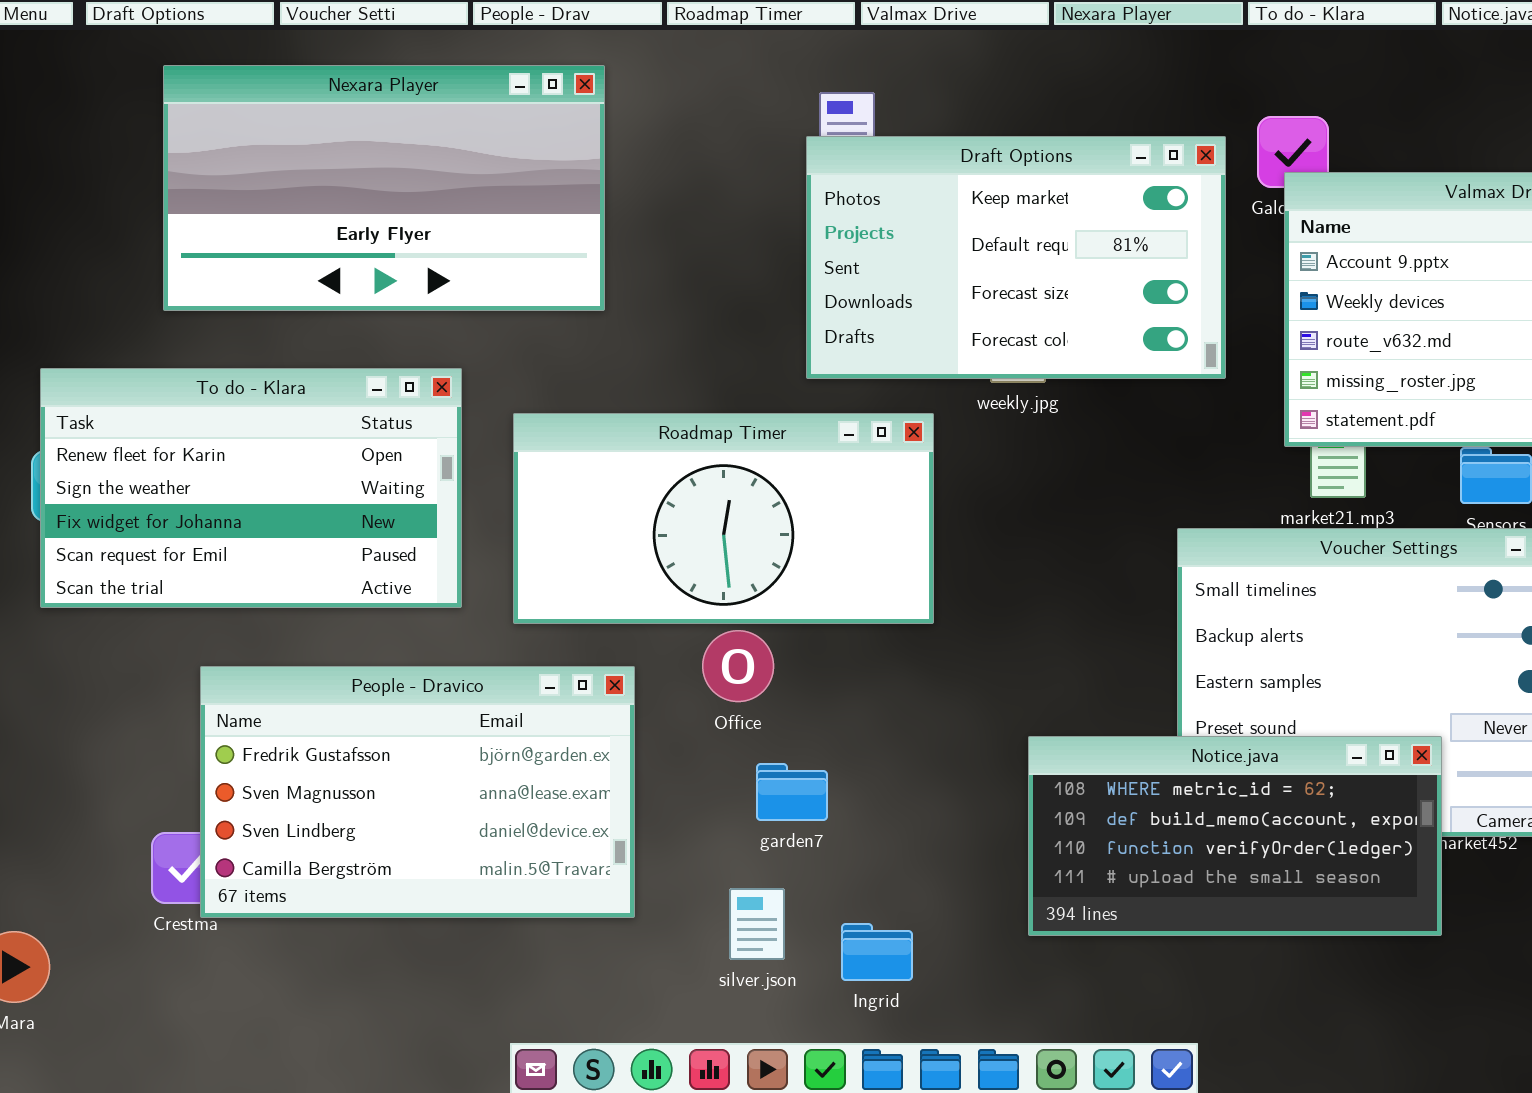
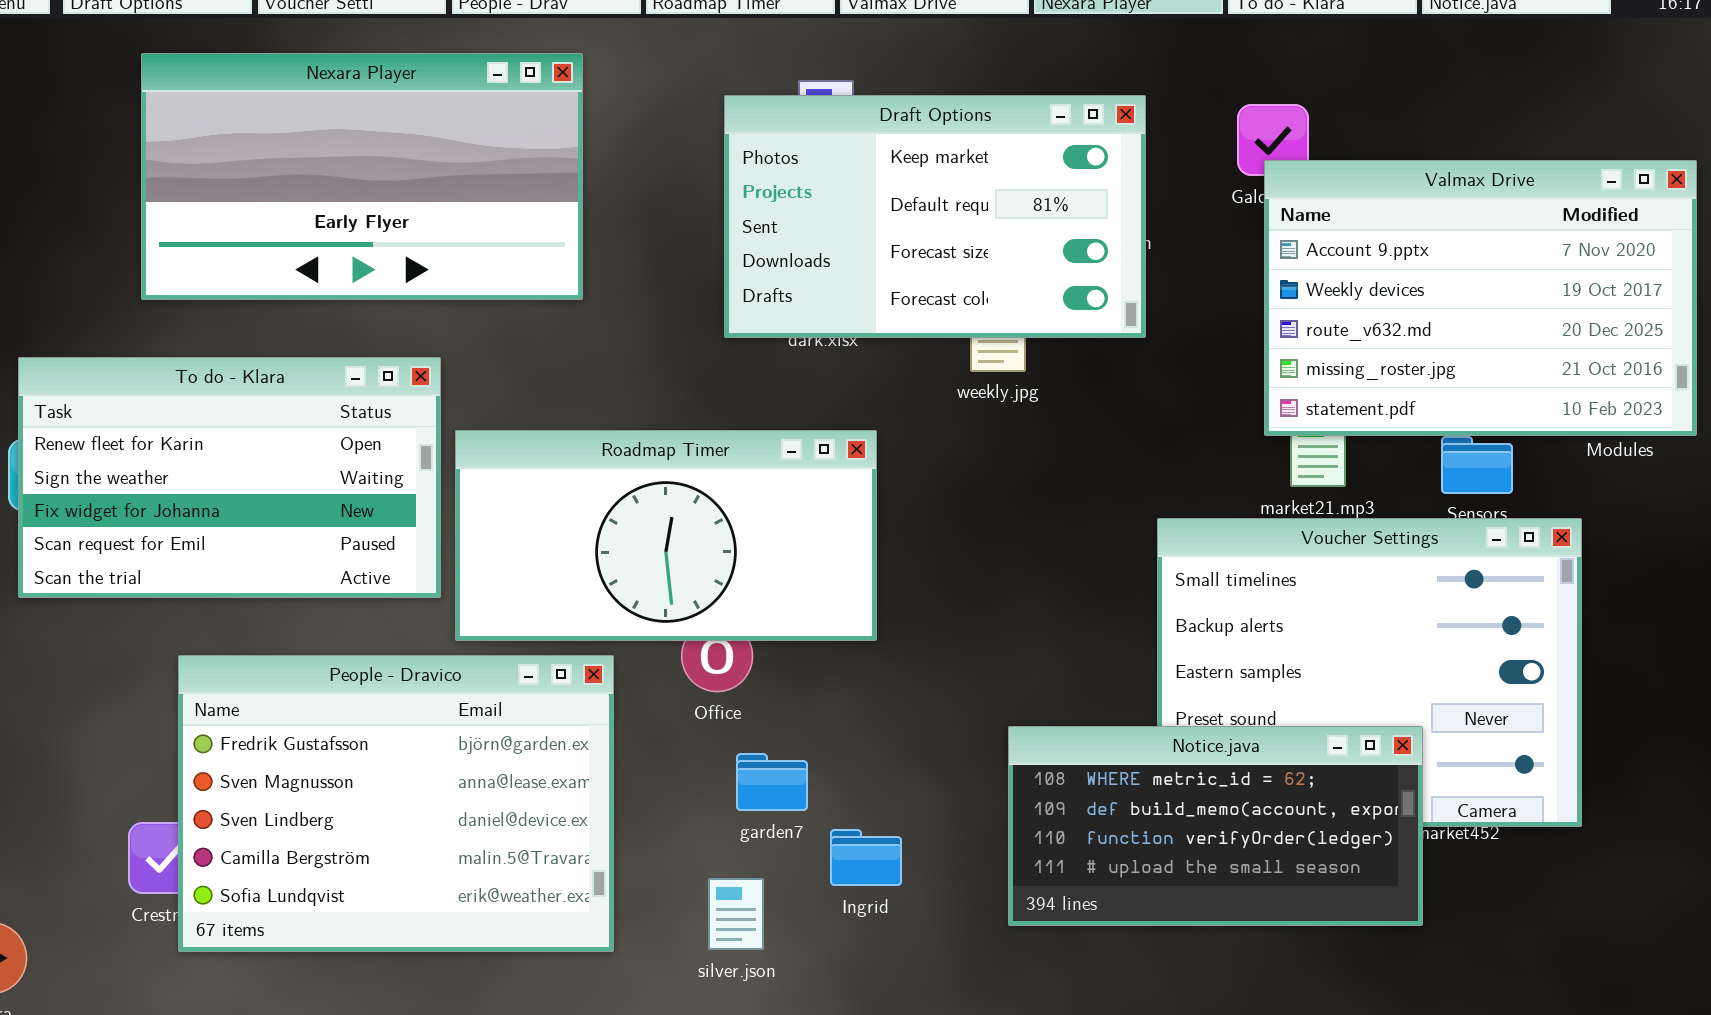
Draft Options: [806,136,1226,379] -> [724,95,1146,338], moved
Roadmap Timer: [513,413,934,624] -> [455,430,877,641], moved
People - Dravico: [200,666,635,918] -> [178,655,614,952], resized
Ingrid: [841,923,913,981] -> [830,829,902,886], moved

